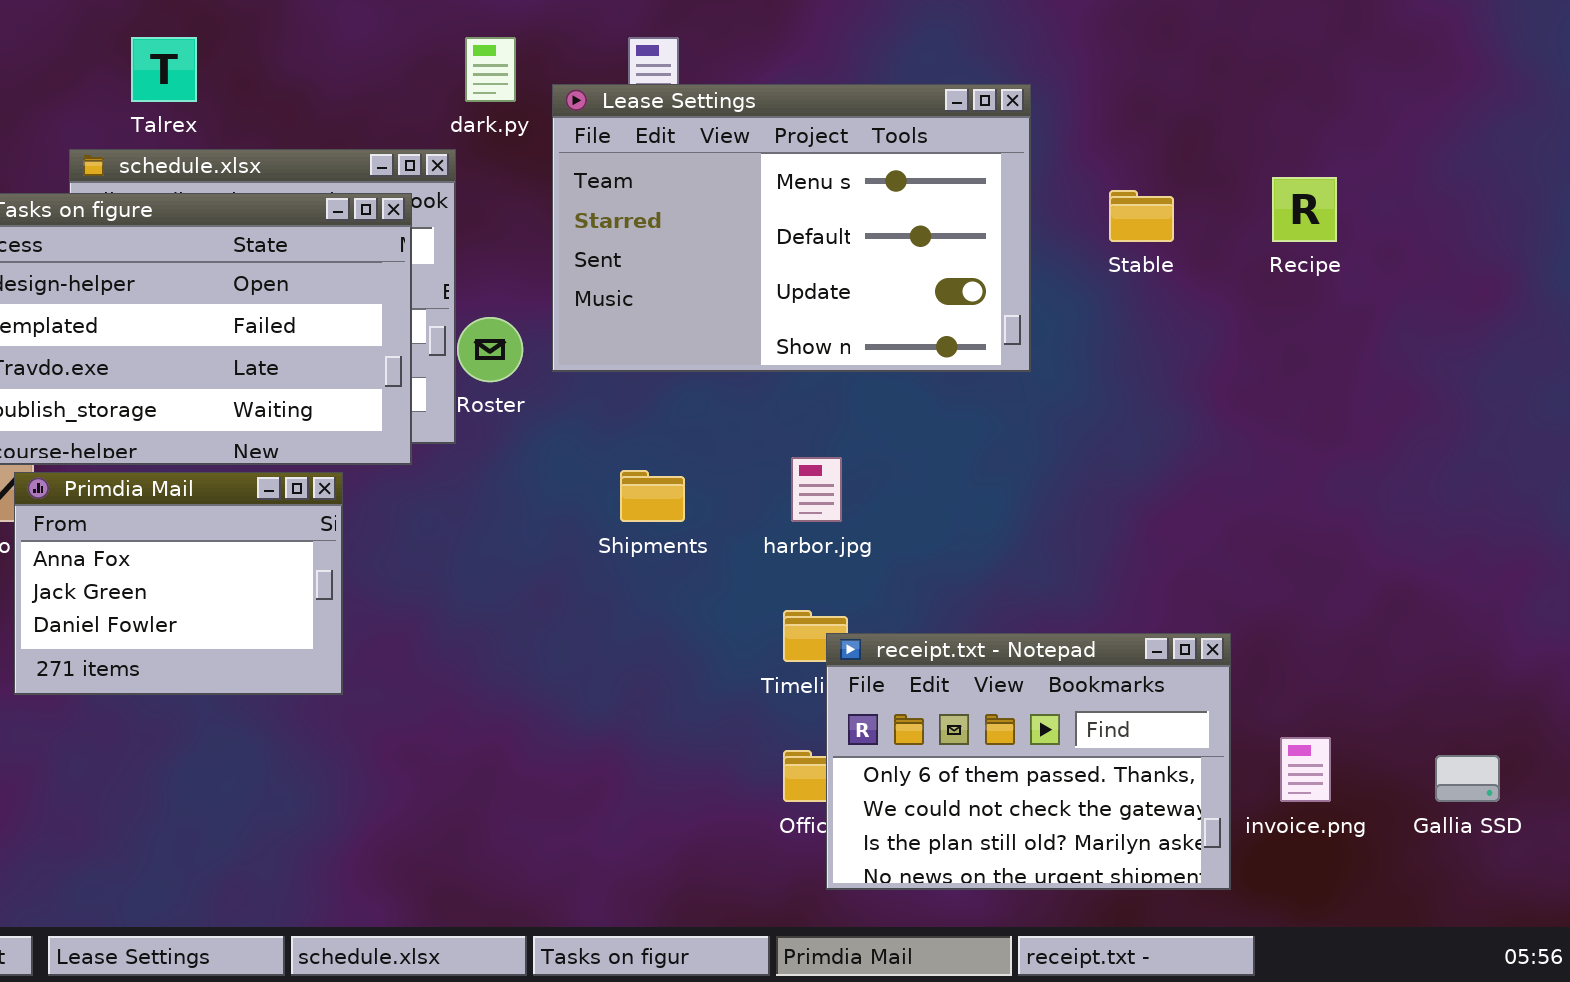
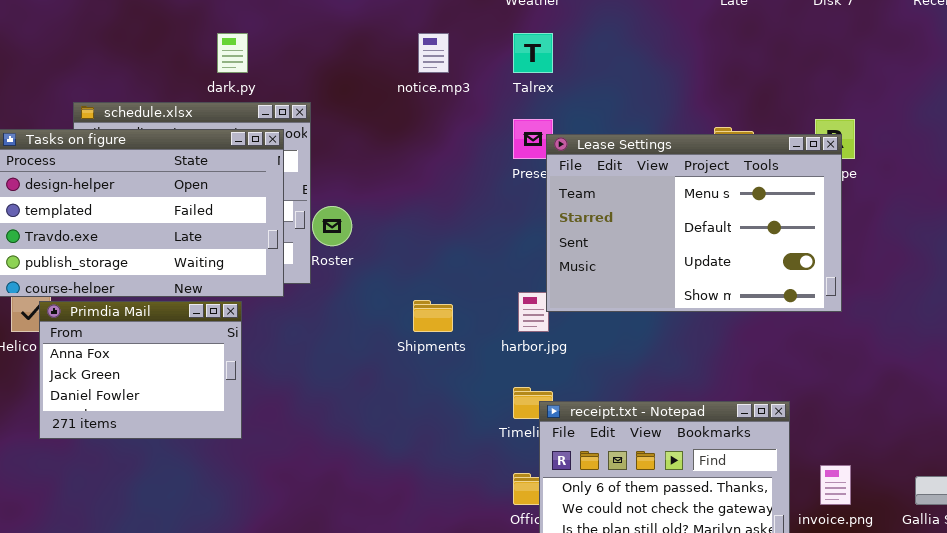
Talrex: [131,37,197,102] -> [513,33,553,73], moved
dark.py: [465,37,516,102] -> [217,33,248,73], moved
Lease Settings: [552,84,1031,372] -> [546,134,842,312], moved

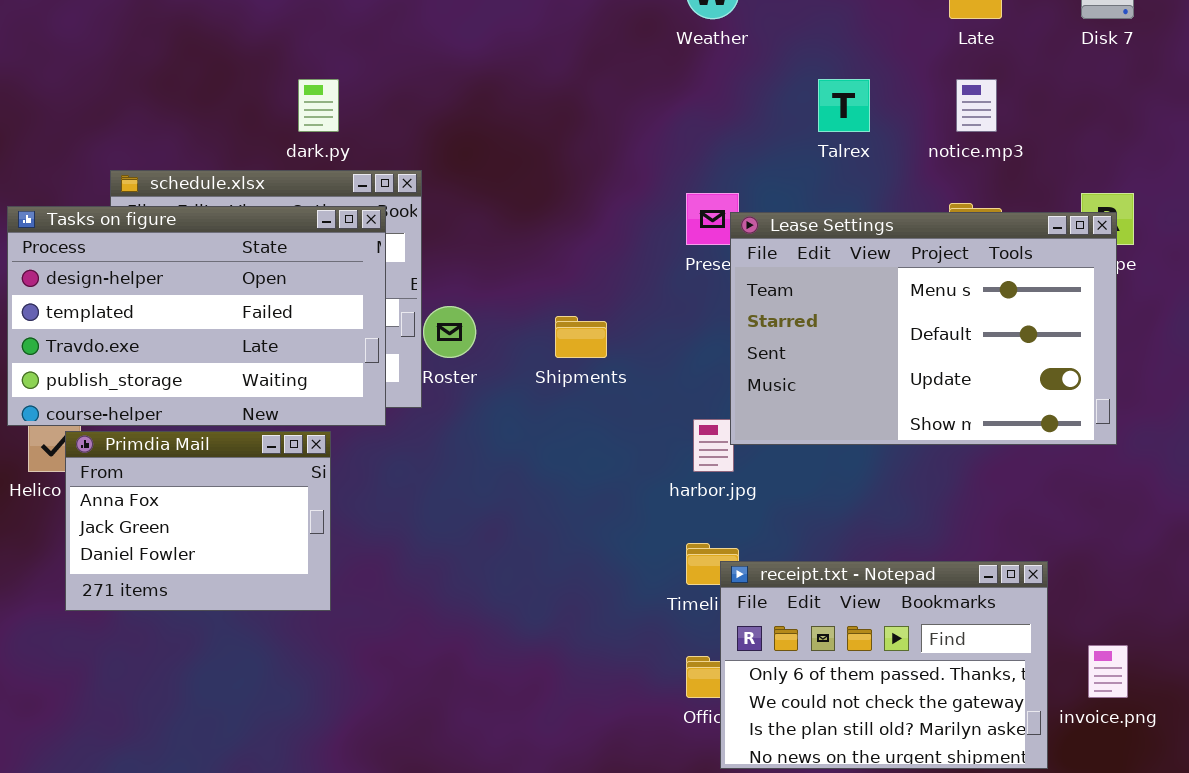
notice.mp3: [418,33,449,73] -> [956,79,997,132], moved
Talrex: [513,33,553,73] -> [818,79,870,132], moved
Shipments: [413,300,453,332] -> [555,316,607,358], moved

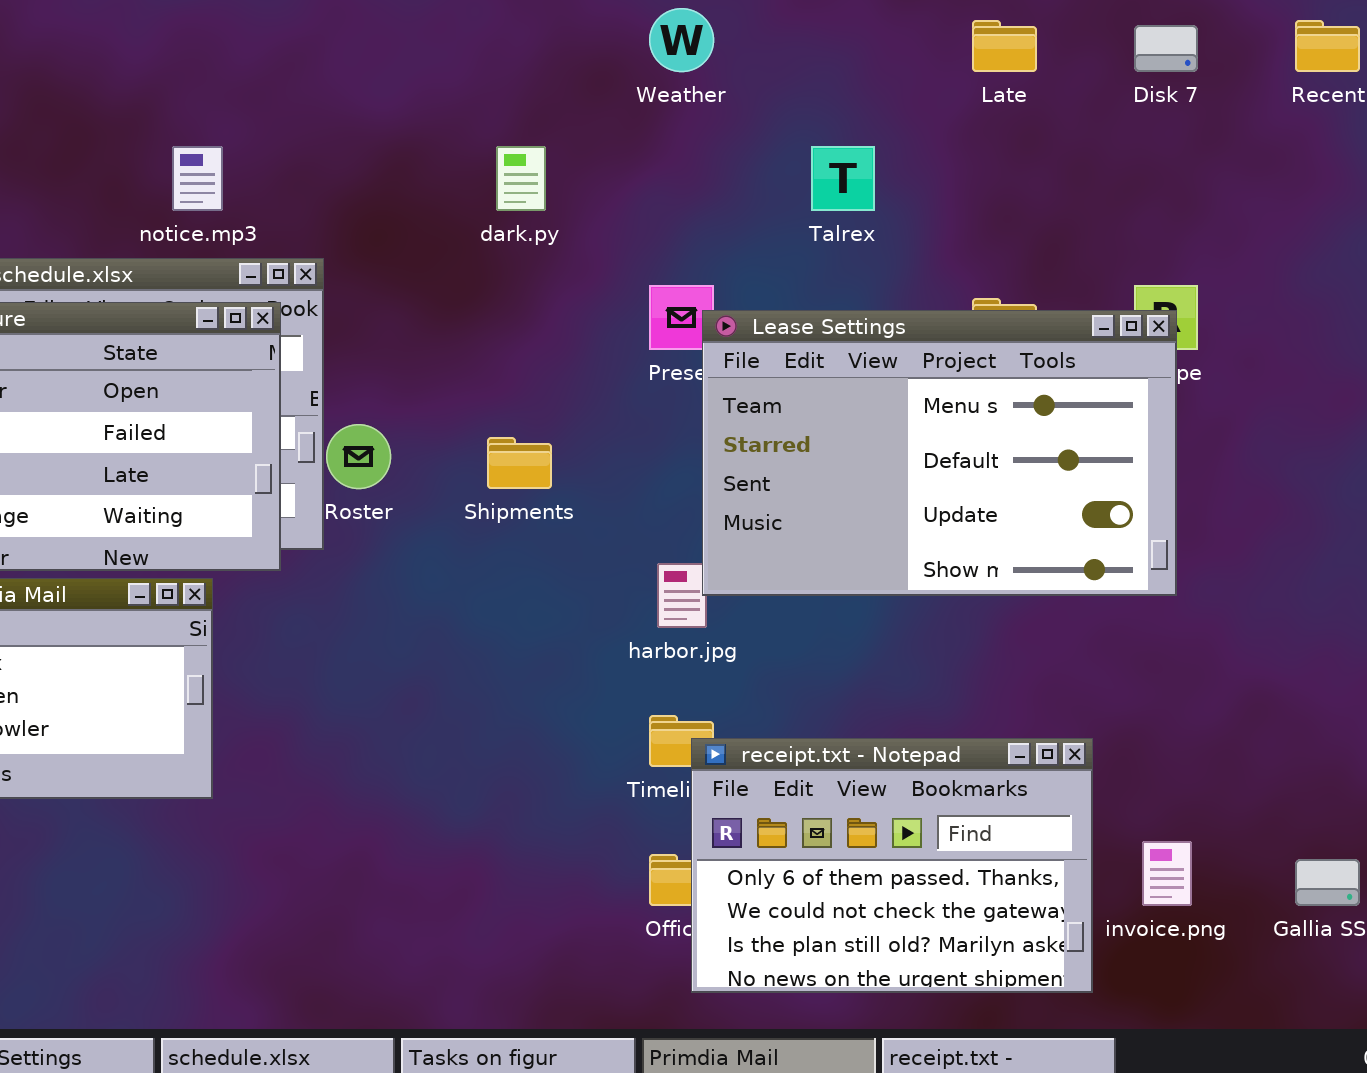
dark.py: [298,79,339,132] -> [496,146,546,211], moved
notice.mp3: [956,79,997,132] -> [172,146,223,211], moved

